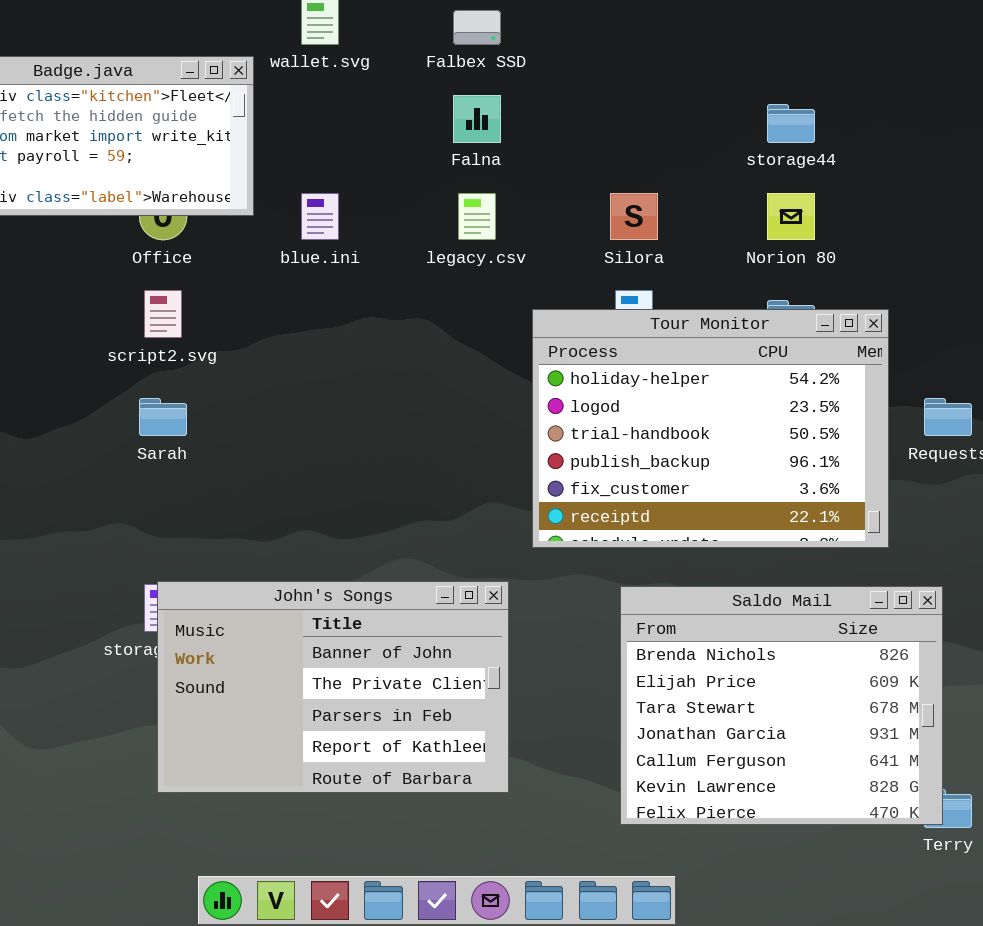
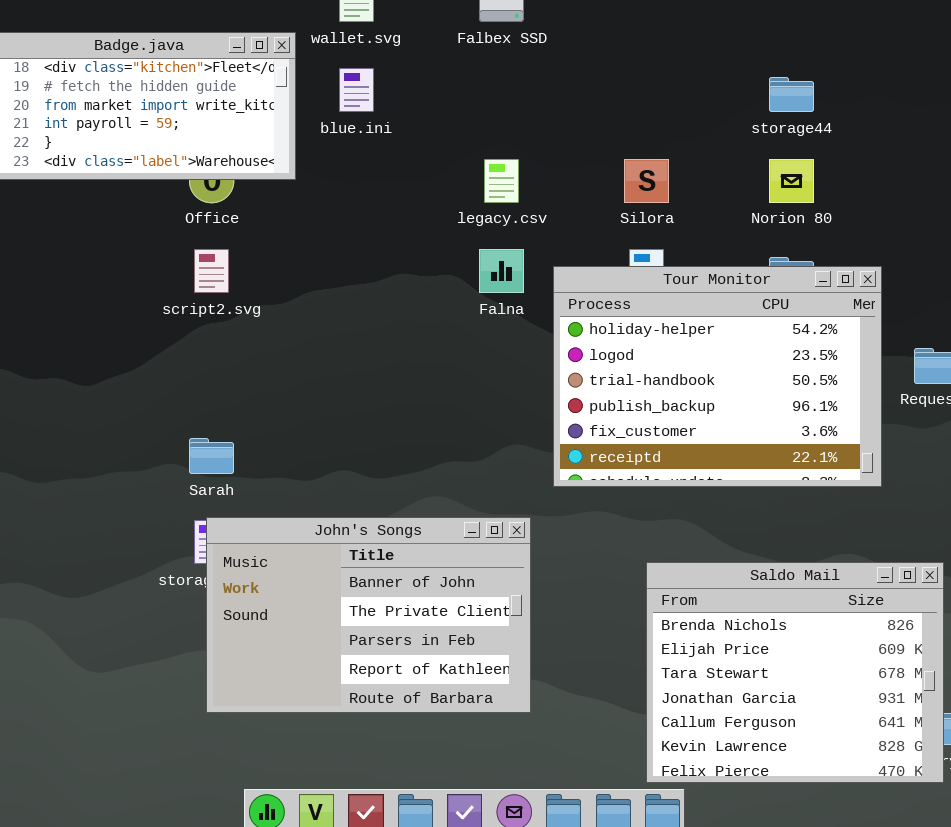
Falna: [453,95,501,143] -> [479,249,524,293], moved
blue.ini: [301,193,339,240] -> [339,68,374,112], moved
Sarah: [139,398,187,436] -> [189,438,234,474], moved
Saldo Mail: [620,586,943,825] -> [646,562,944,783], moved

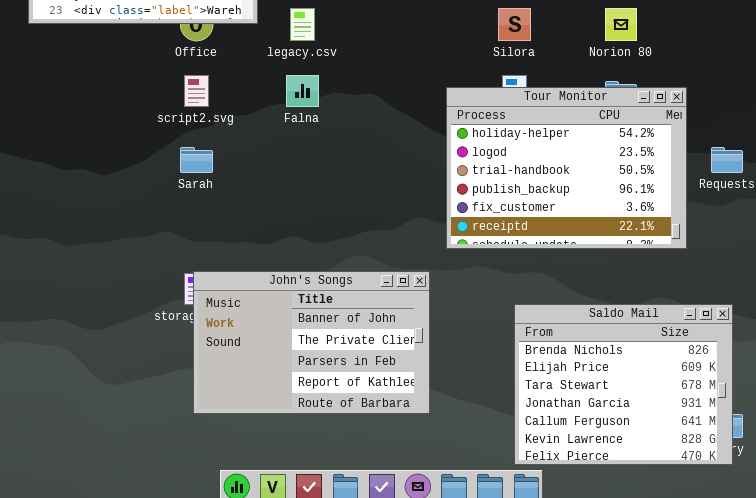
legacy.csv: [484,159,519,203] -> [290,8,315,41], moved
Falna: [479,249,524,293] -> [286,75,319,107], moved
Sarah: [189,438,234,474] -> [180,147,213,173], moved

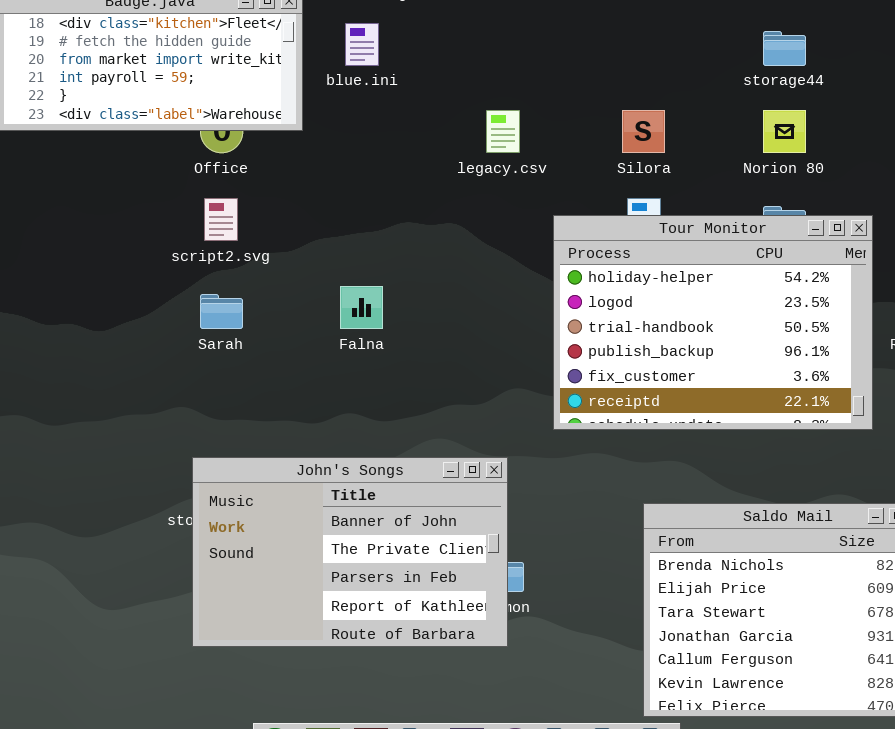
legacy.csv: [290,8,315,41] -> [486,110,520,153], moved
Falna: [286,75,319,107] -> [340,286,383,329], moved
John's Songs: [193,271,430,414] -> [192,457,508,647], moved

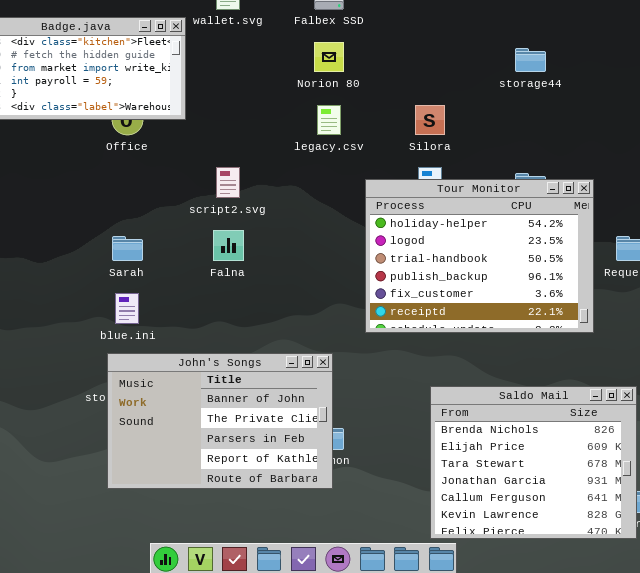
blue.ini: [345,23,379,66] -> [115,293,139,324], moved
Norion 80: [763,110,806,153] -> [314,42,344,72], moved
script2.svg: [204,198,238,241] -> [216,167,240,198], moved

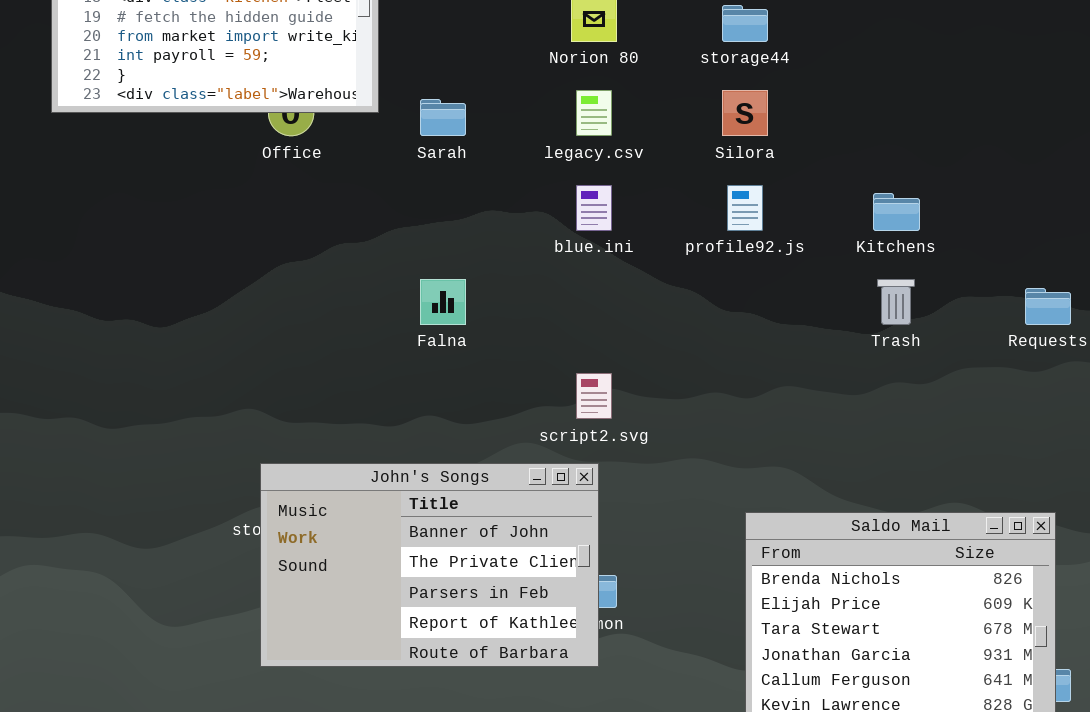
storage44: [515,48,546,72] -> [722,5,768,42], moved
script2.svg: [216,167,240,198] -> [576,373,612,419], moved
Tour Monitor: [365,179,594,333] -> none, closed
Sarah: [112,236,143,261] -> [420,99,466,136], moved
blue.ini: [115,293,139,324] -> [576,185,612,231], moved

